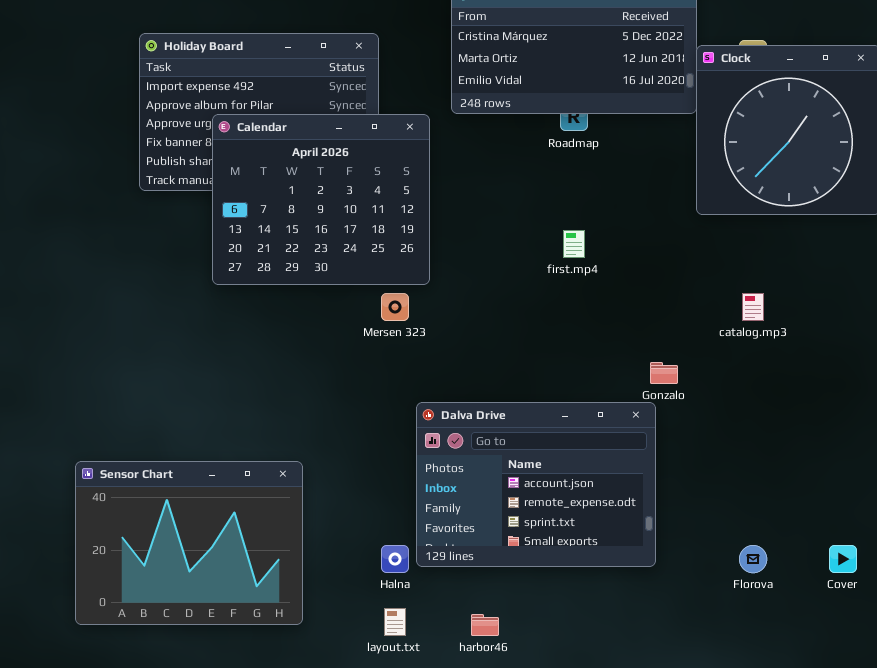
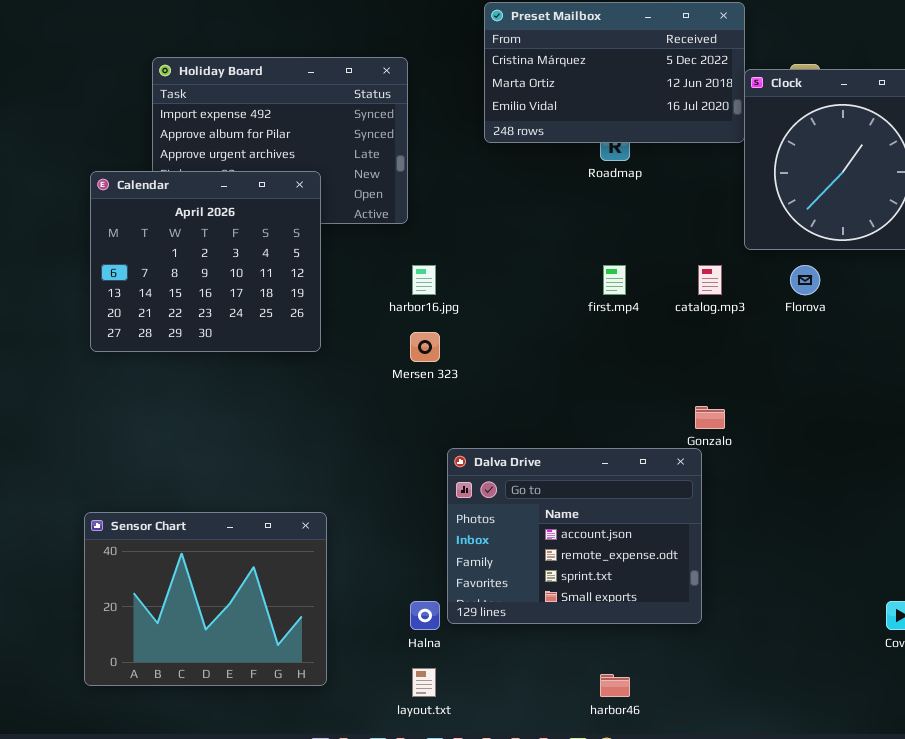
Calendar: [212,114,430,285] -> [90,171,321,352], moved
catalog.mp3: [742,293,764,321] -> [698,265,722,295], moved
Florova: [739,545,767,573] -> [790,265,820,295], moved
harbor46: [471,614,499,636] -> [600,674,630,697], moved

